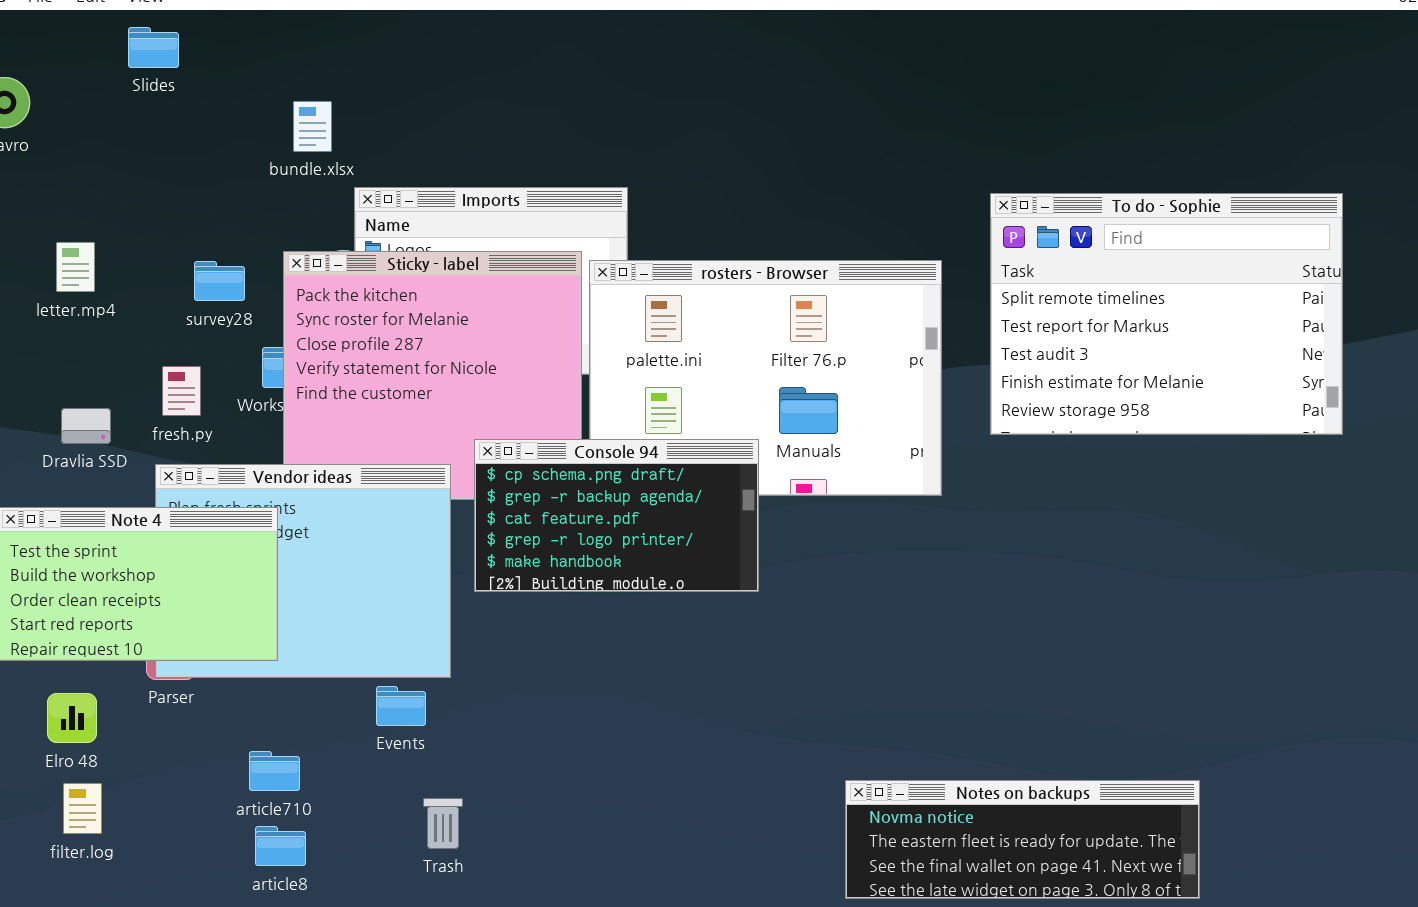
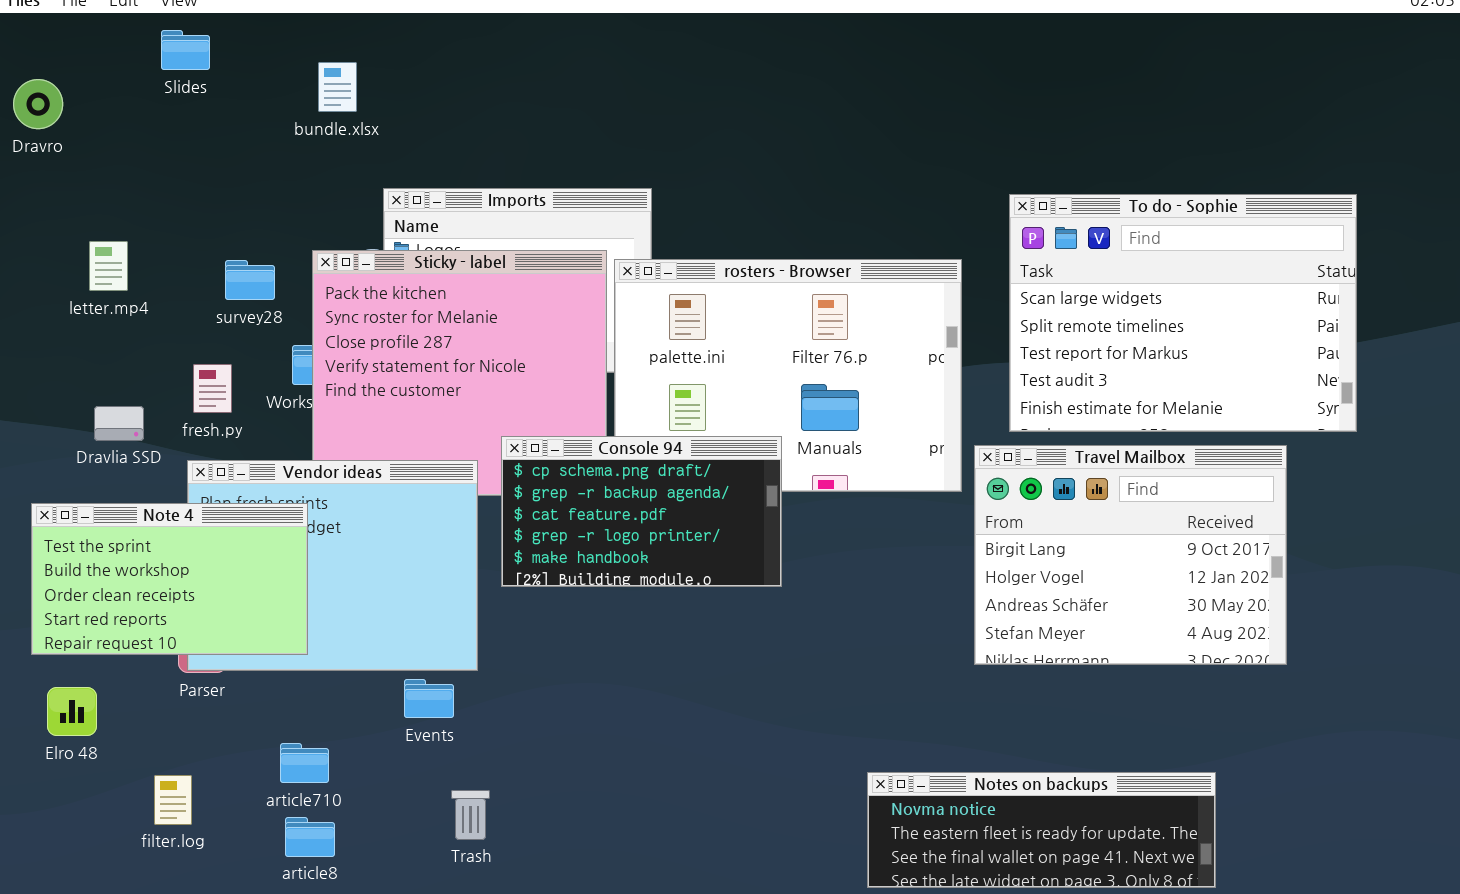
bundle.xlsx: [293,101,332,152] -> [318,62,357,112], moved
To do - Sophie: [990,193,1343,435] -> [1009,194,1357,432], scrolled up 1 row
Travel Mailbox: none -> [974,445,1287,665], opened
Elro 48: [47,693,97,743] -> [47,687,97,736], moved
filter.log: [63,783,102,834] -> [154,775,192,825], moved

